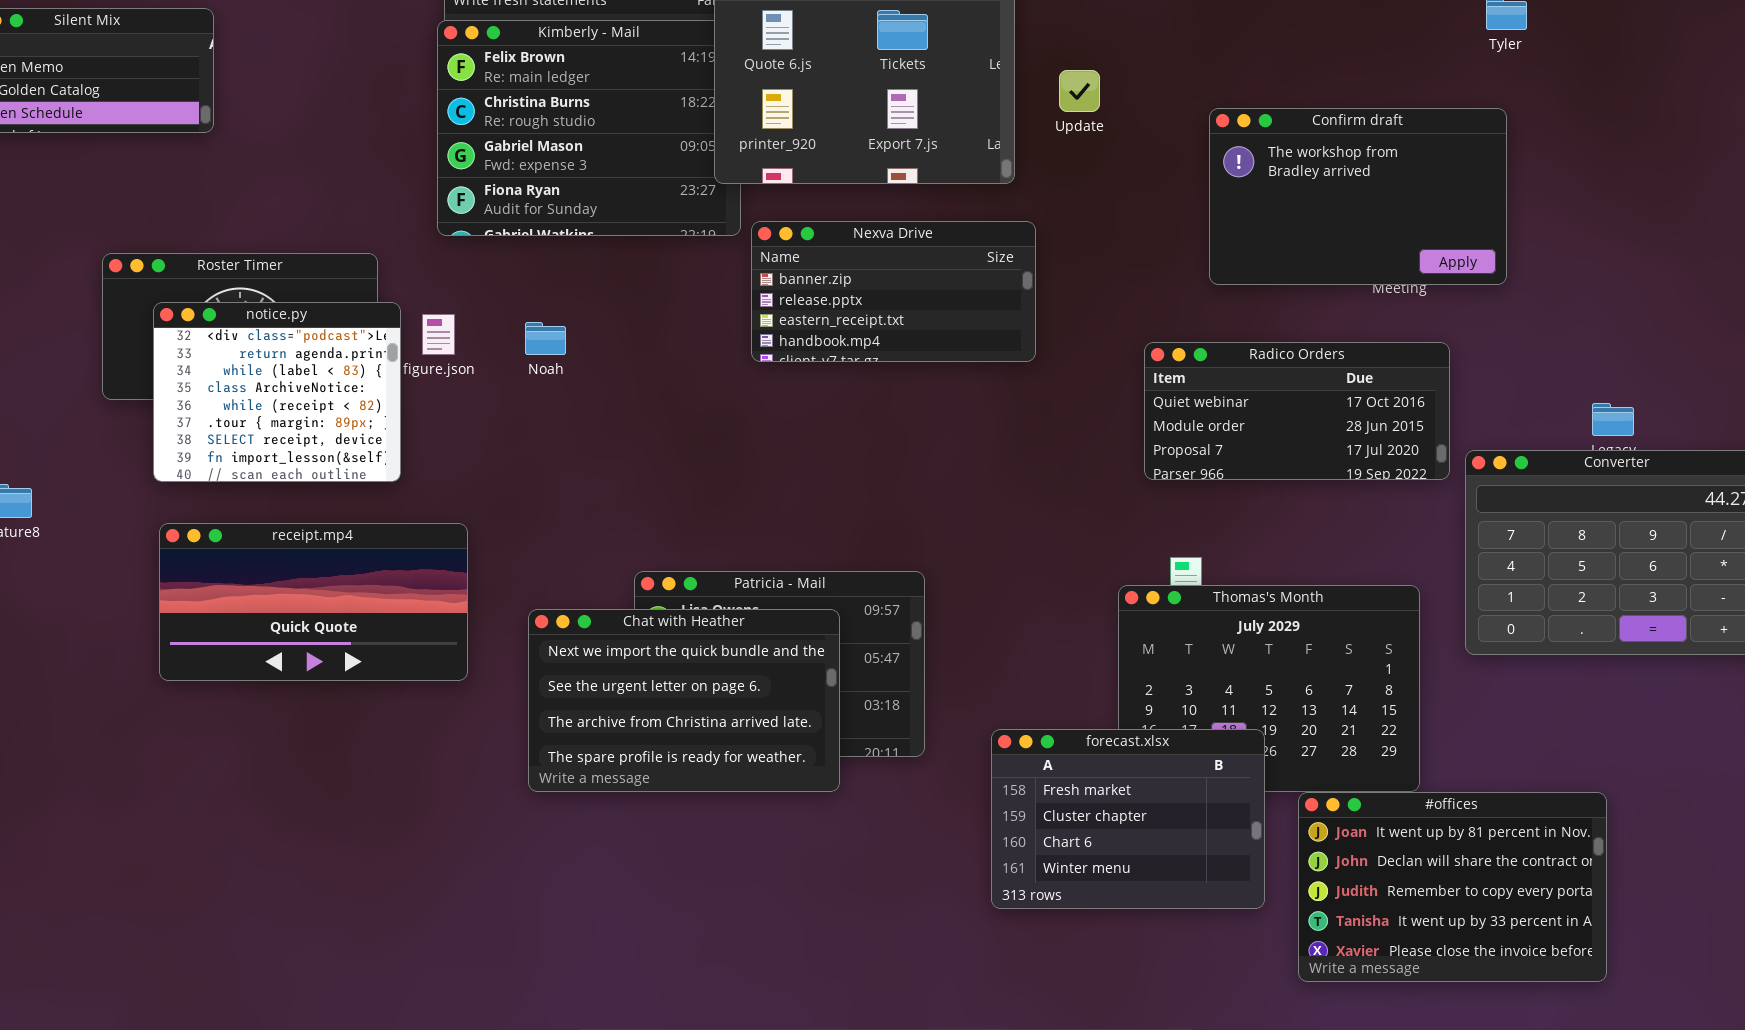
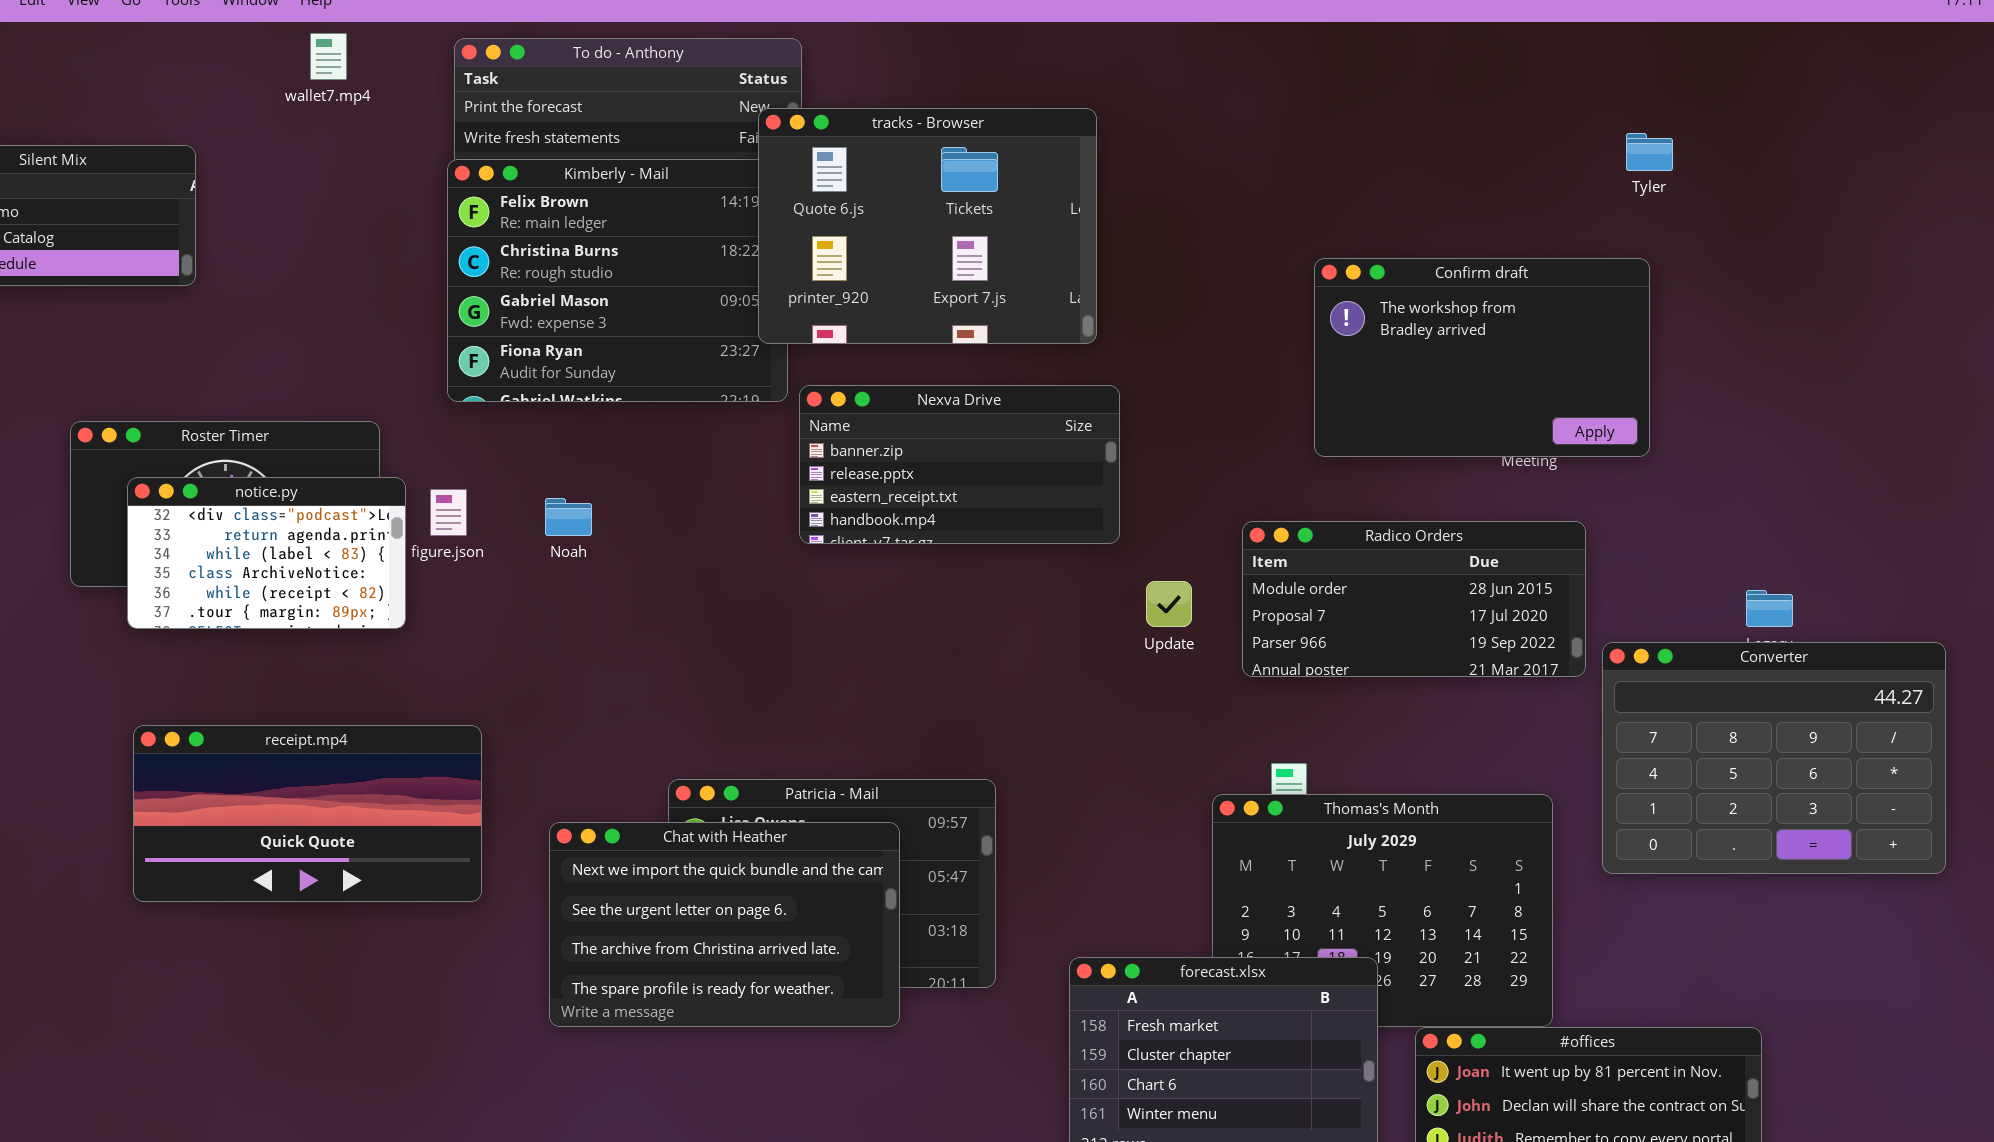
Update: [1059,70,1100,112] -> [1146,581,1192,627], moved
notice.py: [153,302,401,482] -> [127,477,406,629], resized
Radico Orders: [1144,342,1450,480] -> [1242,521,1586,677], scrolled down 1 row

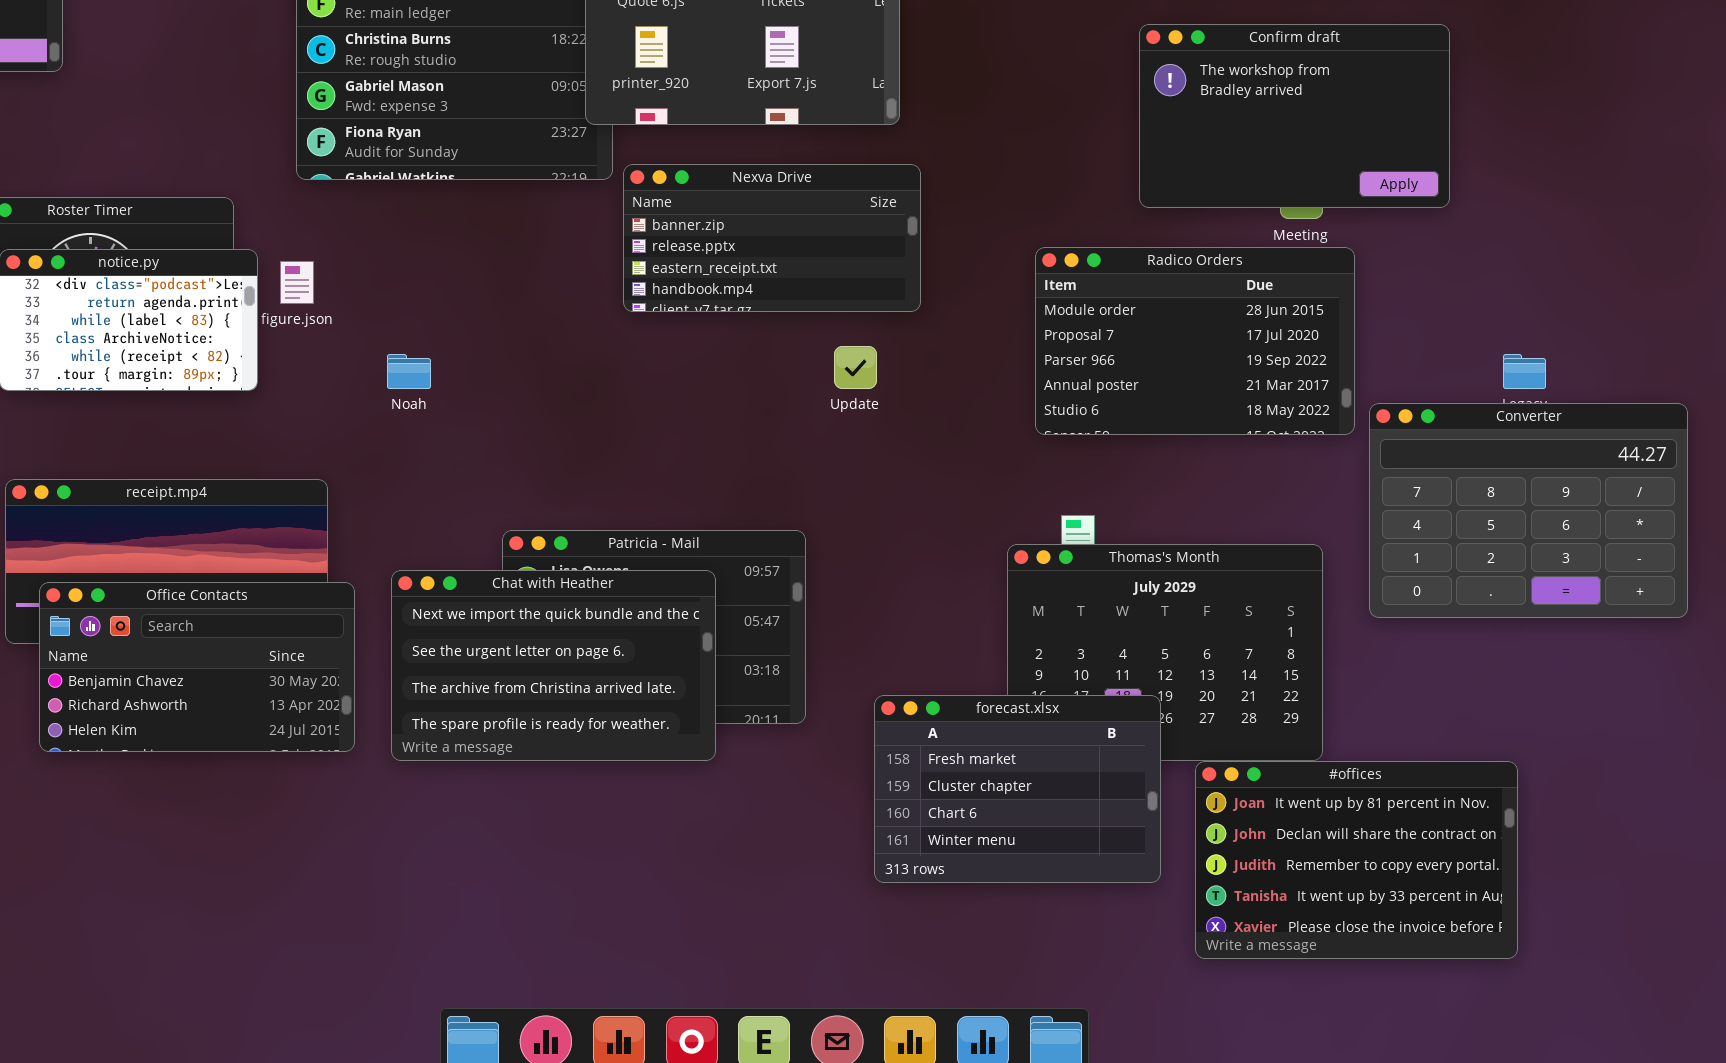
Confirm draft: [1314,258,1650,457] -> [1139,24,1450,208], moved
Noah: [545,498,592,536] -> [387,354,431,389], moved
Radico Orders: [1242,521,1586,677] -> [1035,247,1355,435], resized
Update: [1146,581,1192,627] -> [834,346,877,389], moved
Office Contacts: none -> [39,582,355,752], opened

